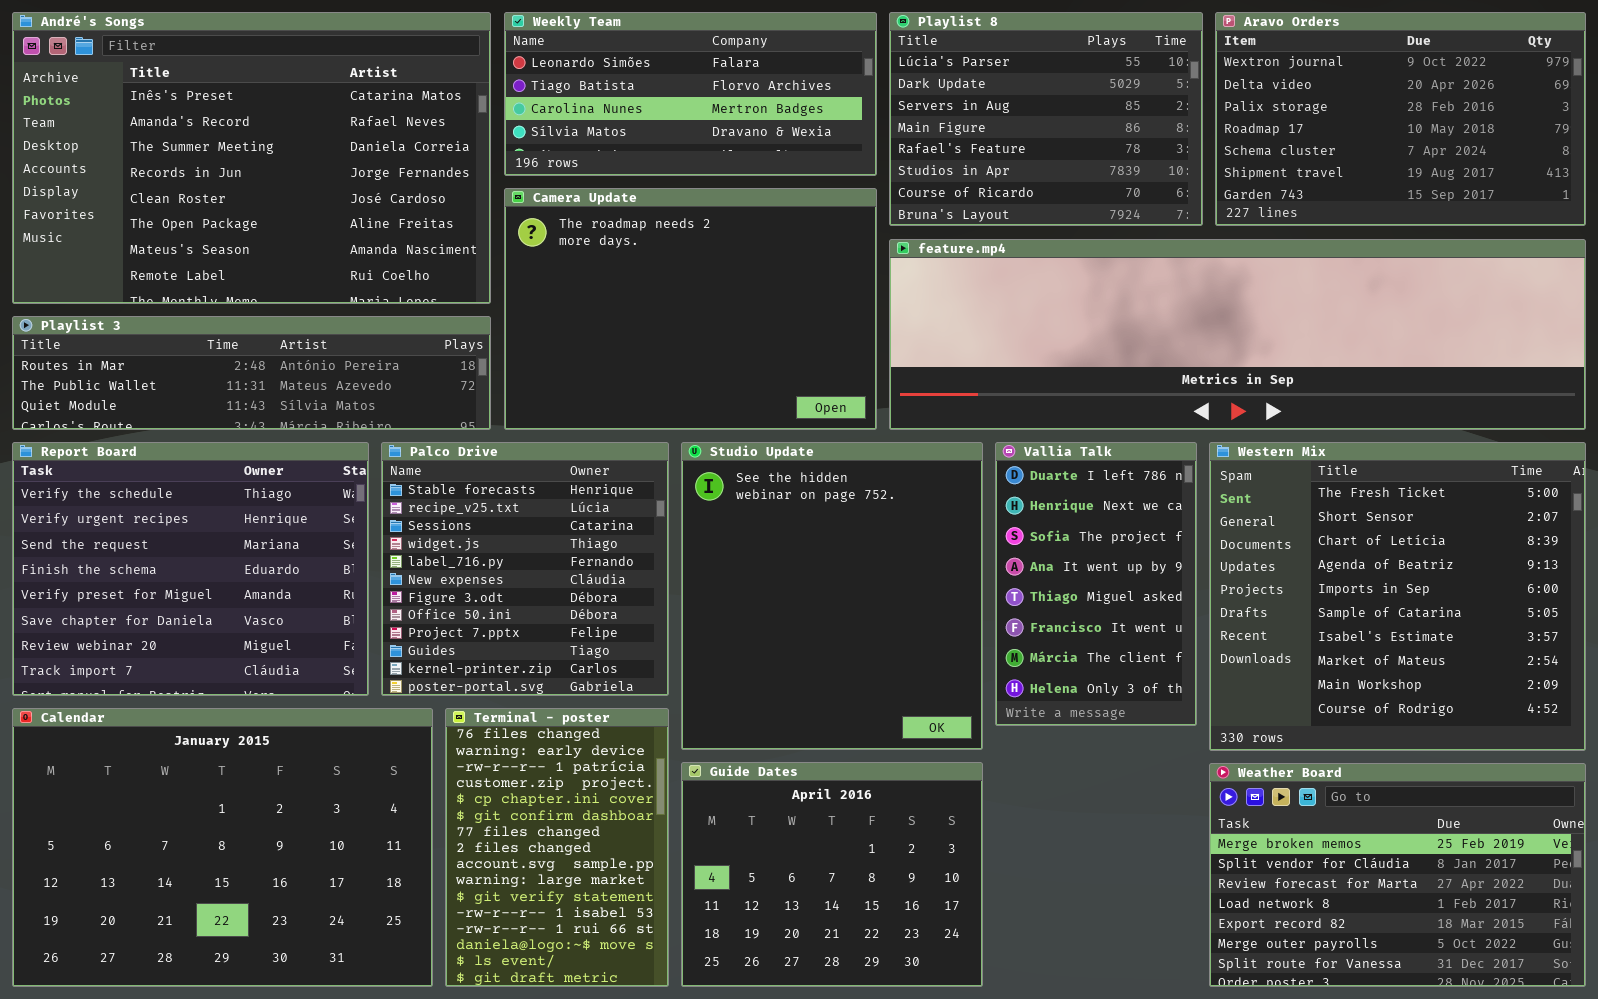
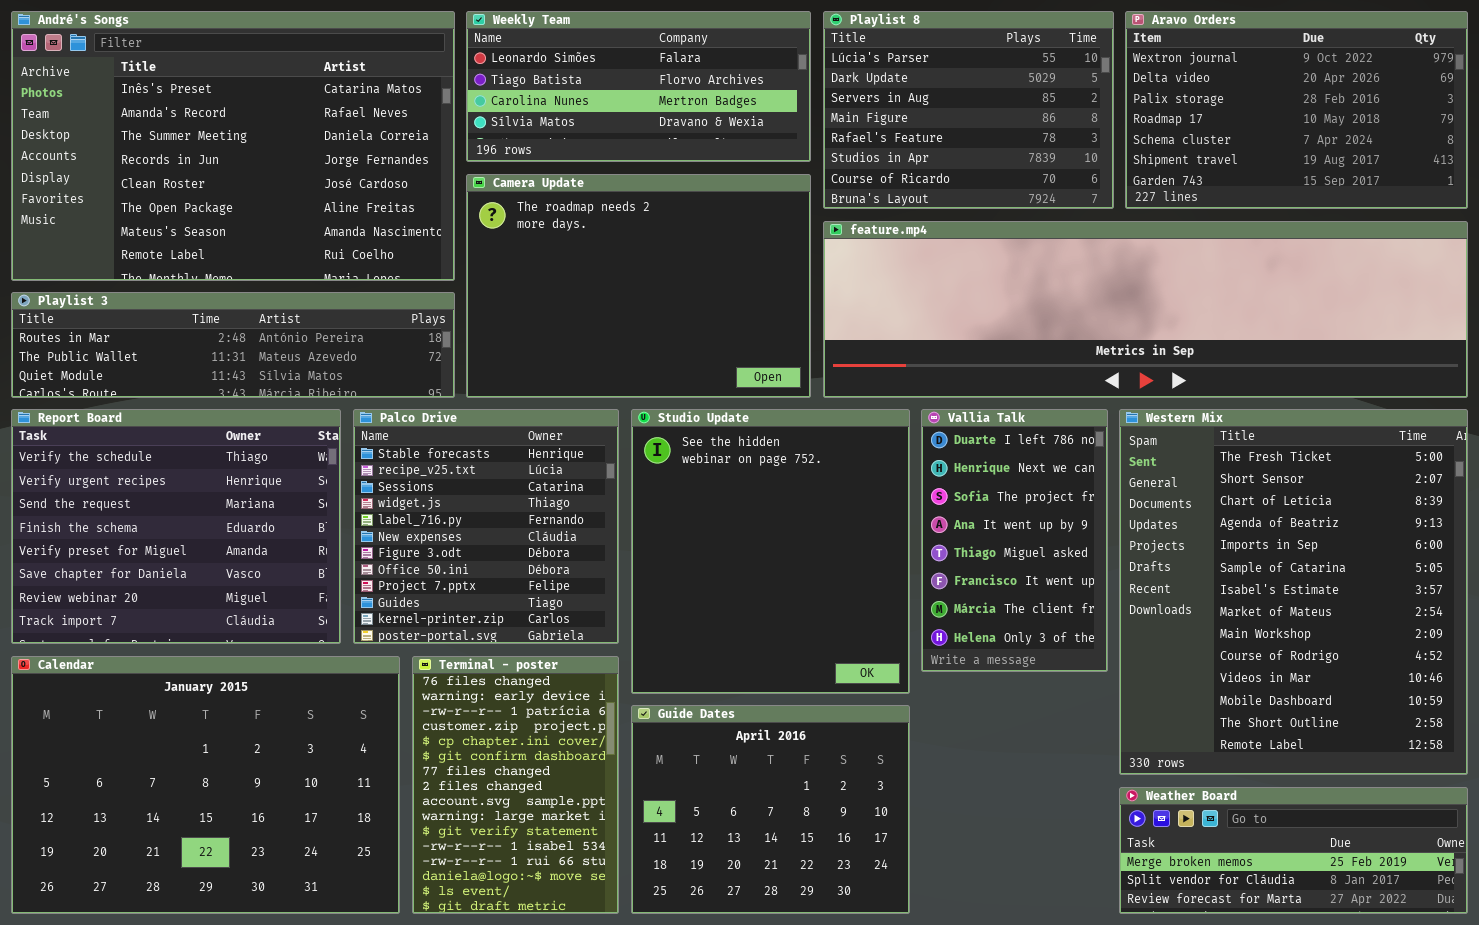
Western Mix: [1209,442,1586,751] -> [1119,409,1468,775], resized
Weather Board: [1209,763,1586,987] -> [1119,787,1468,914], resized

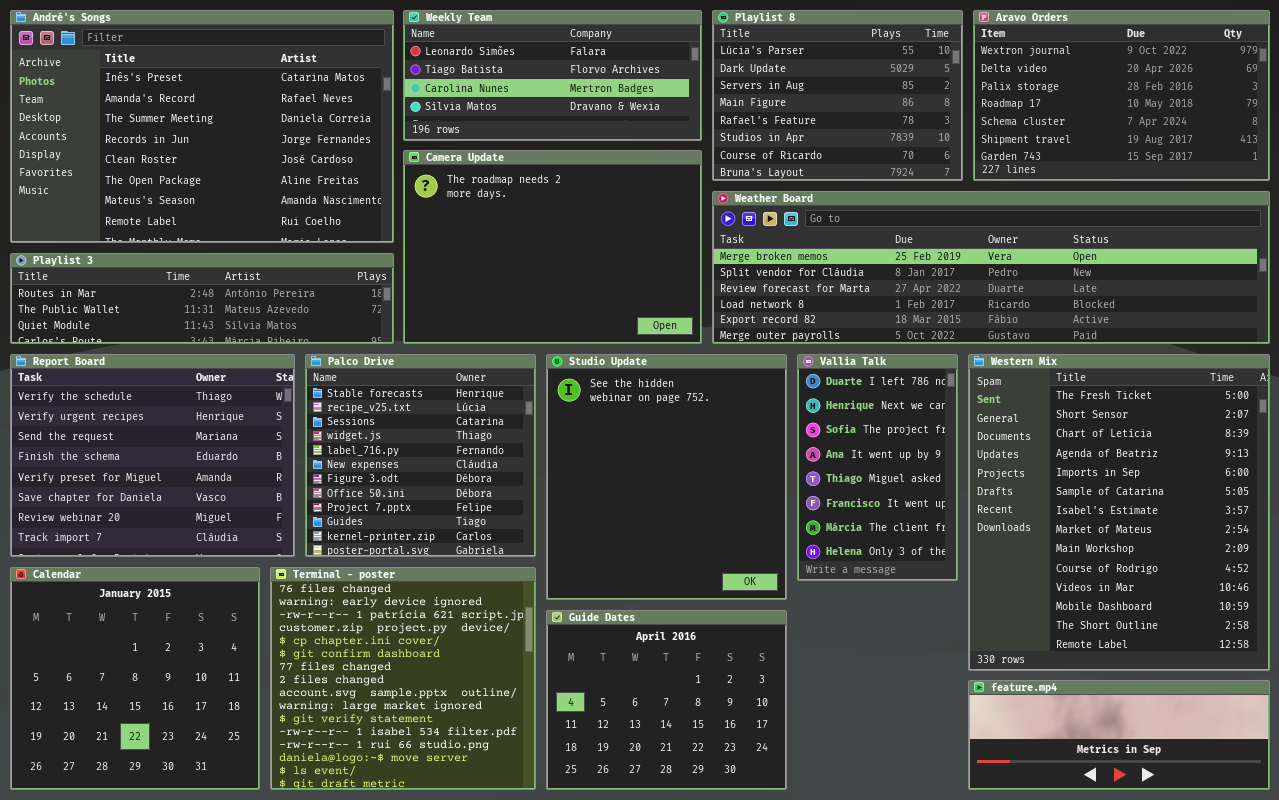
feature.mp4: [823,221,1468,398] -> [968,680,1270,790], moved, resized
Calendar: [11,656,400,914] -> [10,567,260,790], resized
Terminal - poster: [412,656,619,914] -> [270,567,536,790], resized
Weather Board: [1119,787,1468,914] -> [712,191,1270,344], moved, resized

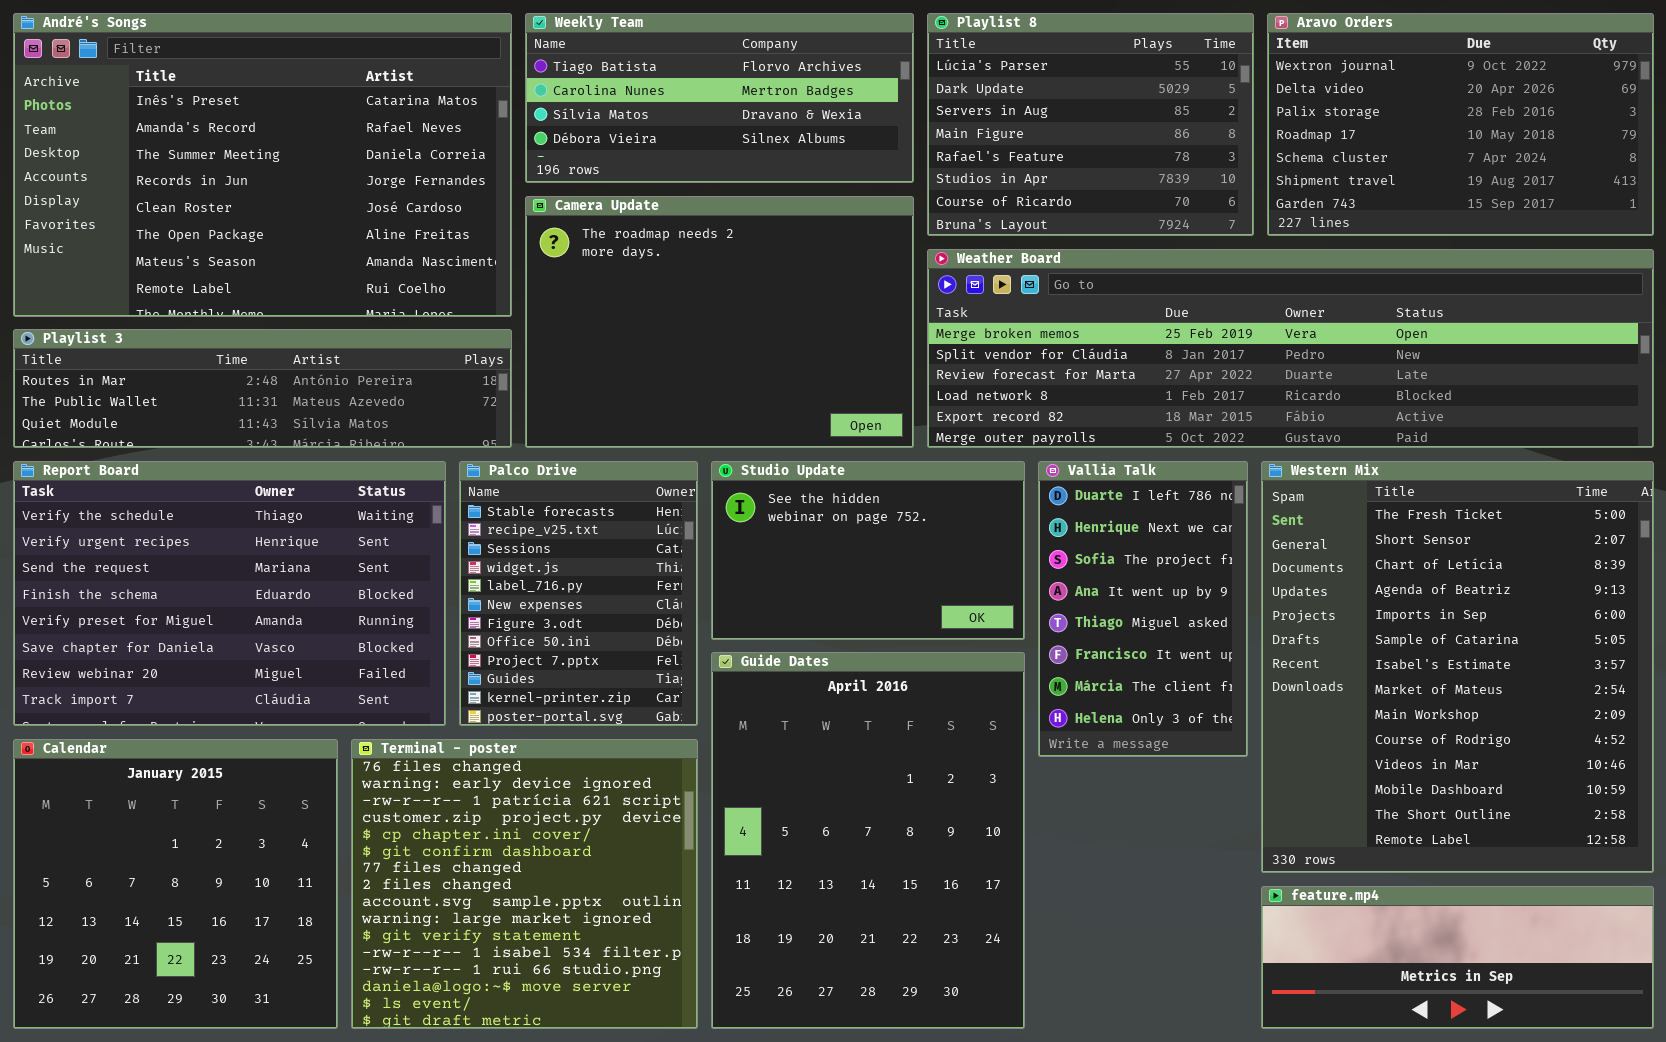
Weekly Team: [403,10,702,141] -> [525,13,914,183], scrolled down 1 row
Report Board: [10,354,295,557] -> [13,461,446,726], resized
Palco Drive: [305,354,536,557] -> [459,461,698,726], resized
Studio Update: [546,354,787,600] -> [711,461,1025,640], resized
Guide Dates: [546,610,787,790] -> [711,652,1025,1029], resized

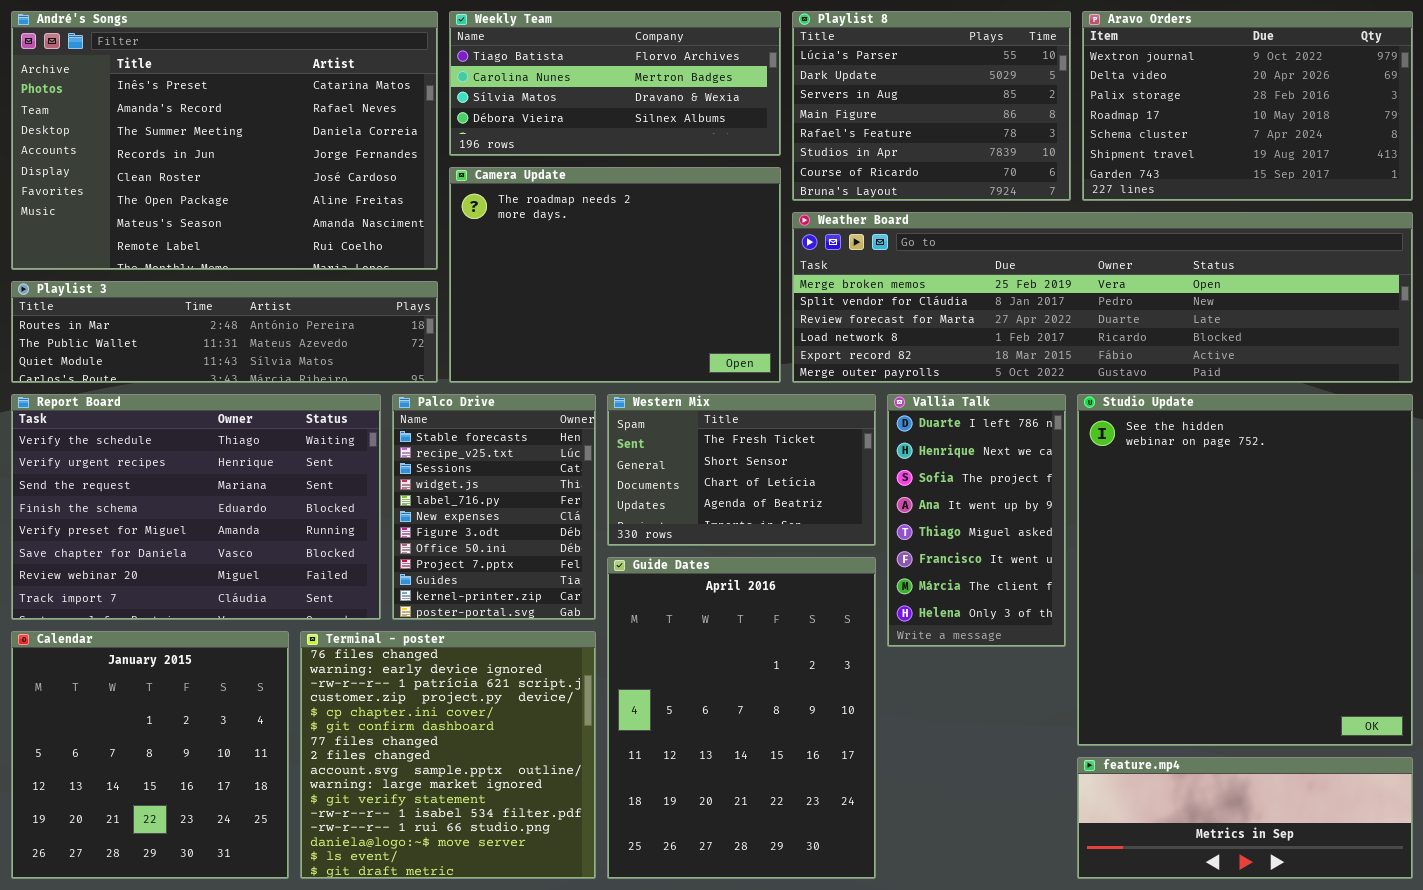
Studio Update: [711,461,1025,640] -> [1077,394,1413,746], moved, resized
Western Mix: [1261,461,1654,873] -> [607,394,876,546], moved, resized

